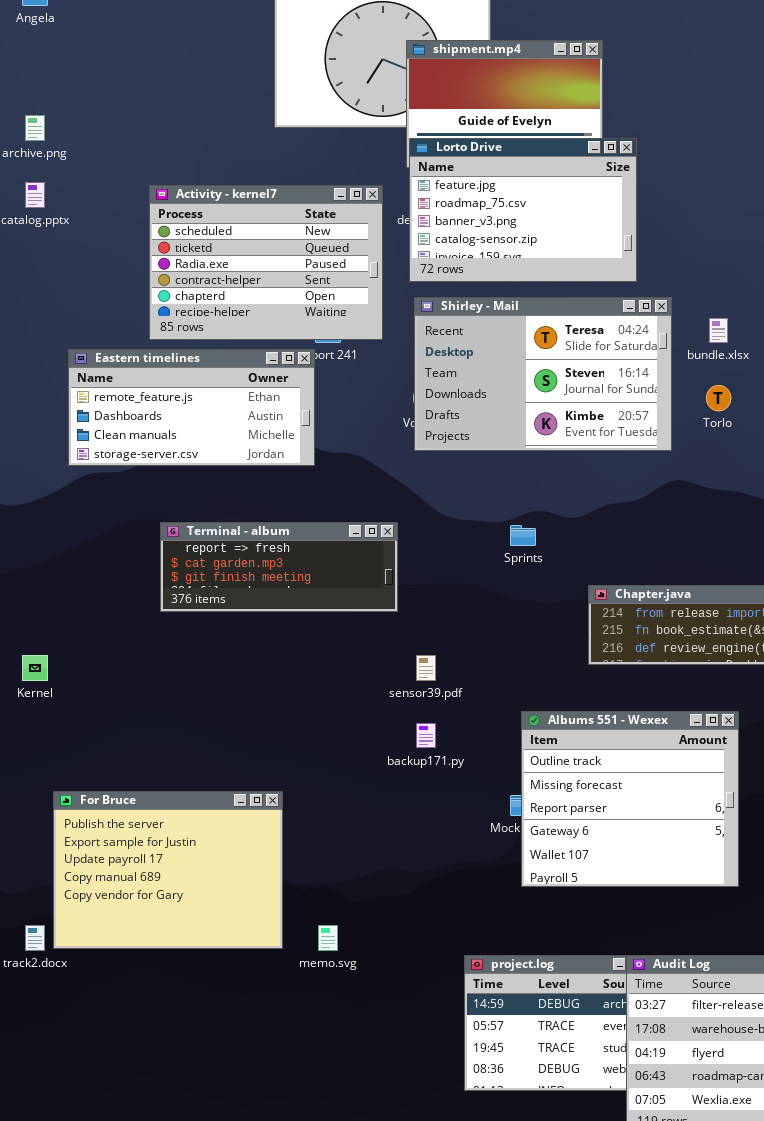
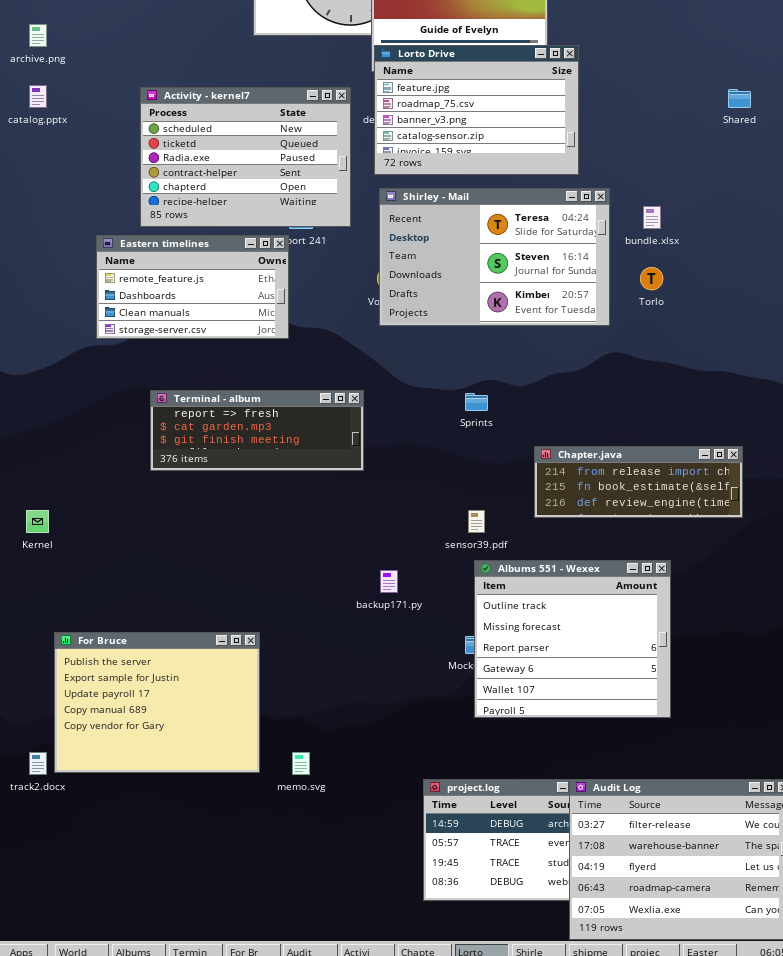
Eastern timelines: [68,349,315,466] -> [96,235,289,339], resized
sensor39.pdf: [416,655,436,681] -> [468,510,485,533], moved

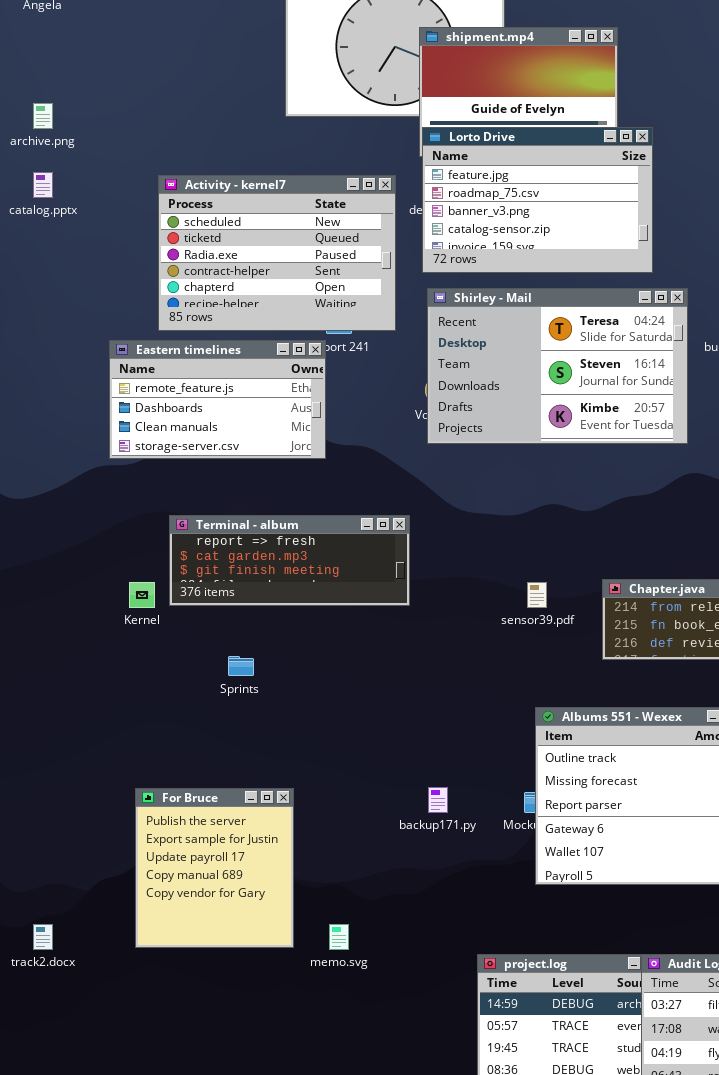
Sprints: [465,393,488,411] -> [228,656,254,676], moved
Kernel: [26,510,49,533] -> [129,582,155,608], moved
sensor39.pdf: [468,510,485,533] -> [527,582,547,608], moved
backup171.py: [380,570,398,593] -> [428,787,448,813], moved
For Bruce: [54,632,260,773] -> [135,788,294,948], resized

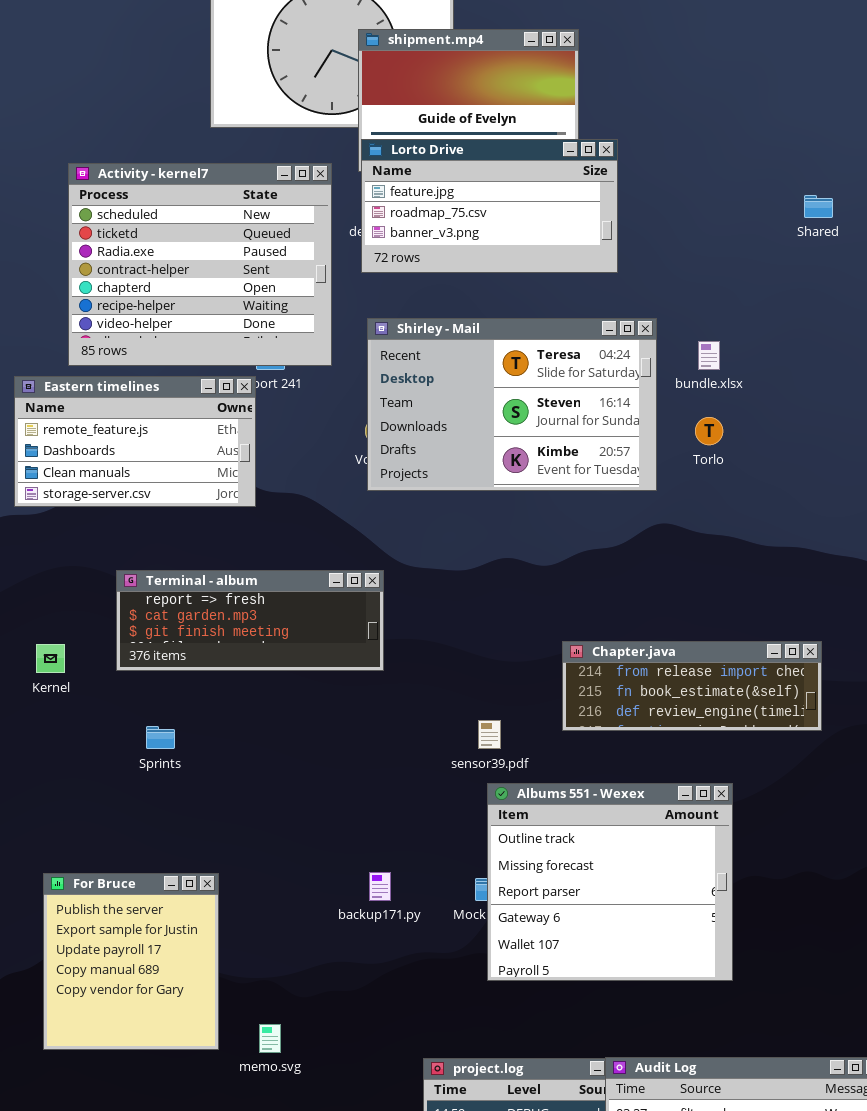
Lorto Drive: [422,127,653,273] -> [361,139,618,273], resized
Activity - kernel7: [158,175,396,331] -> [68,163,332,366], resized
Terminal - album: [169,515,410,606] -> [116,570,384,671], moved
sensor39.pdf: [527,582,547,608] -> [478,720,501,749], moved

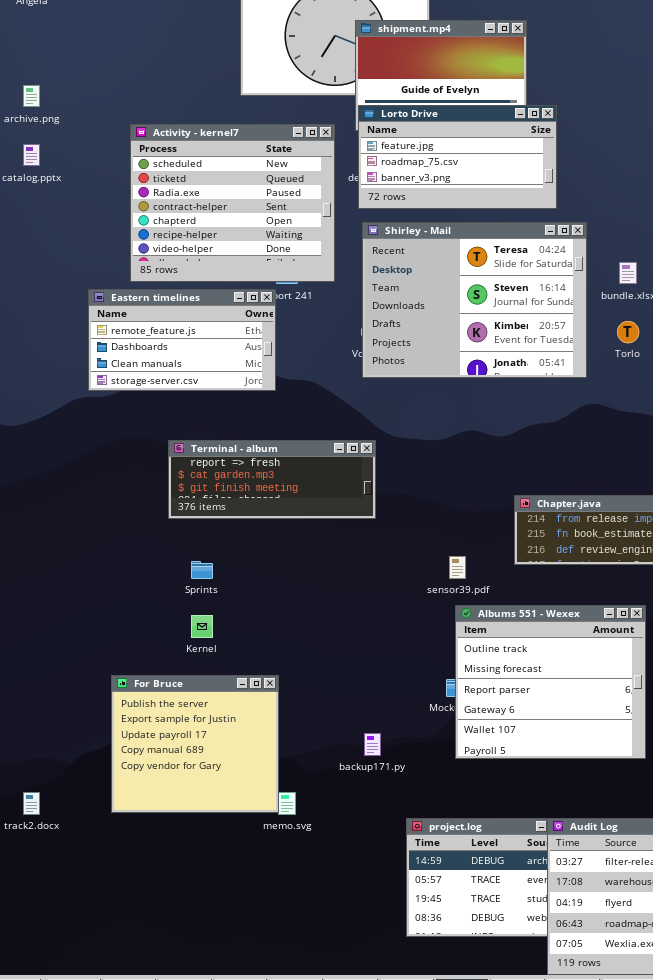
Shirley - Mail: [367,318,657,491] -> [362,222,587,378], resized
Kernel: [36,644,65,673] -> [191,615,213,638], moved
backup171.py: [369,872,391,901] -> [364,733,381,756], moved
For Bruce: [43,873,219,1050] -> [111,675,279,813], resized

